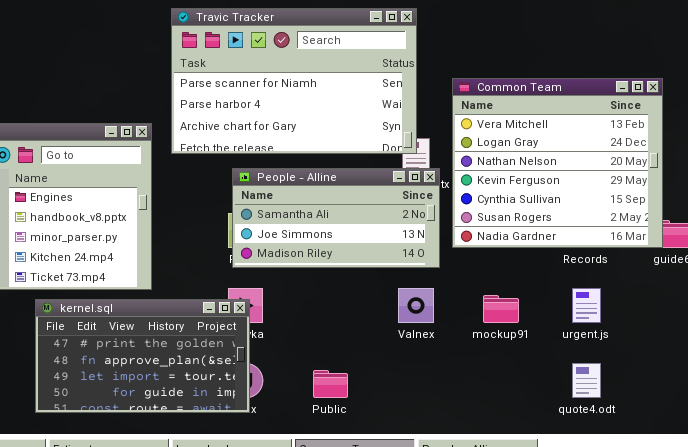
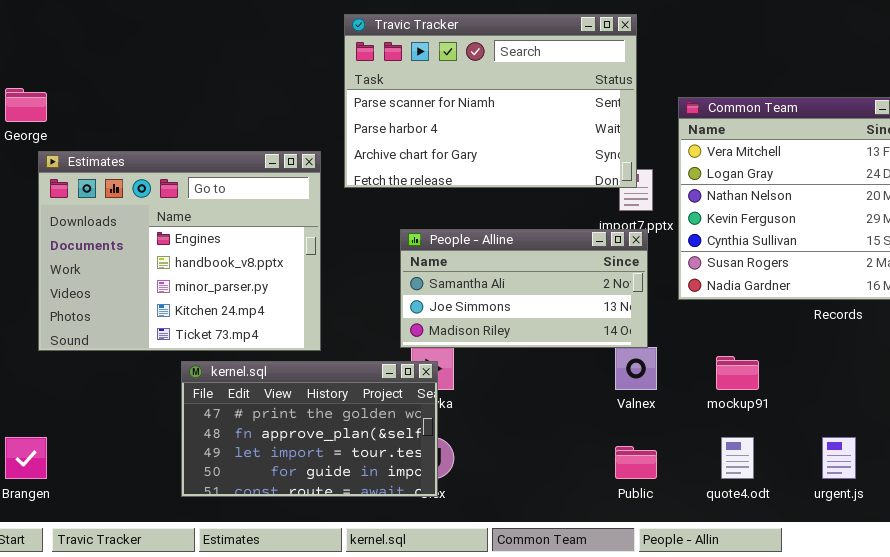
People - Alline: [232,168,440,268] -> [400,229,648,348], moved
urgent.js: [572,288,601,323] -> [822,437,856,479], moved
quote4.odt: [572,363,601,398] -> [721,437,754,479], moved
Public: [313,370,348,398] -> [615,446,657,479], moved

